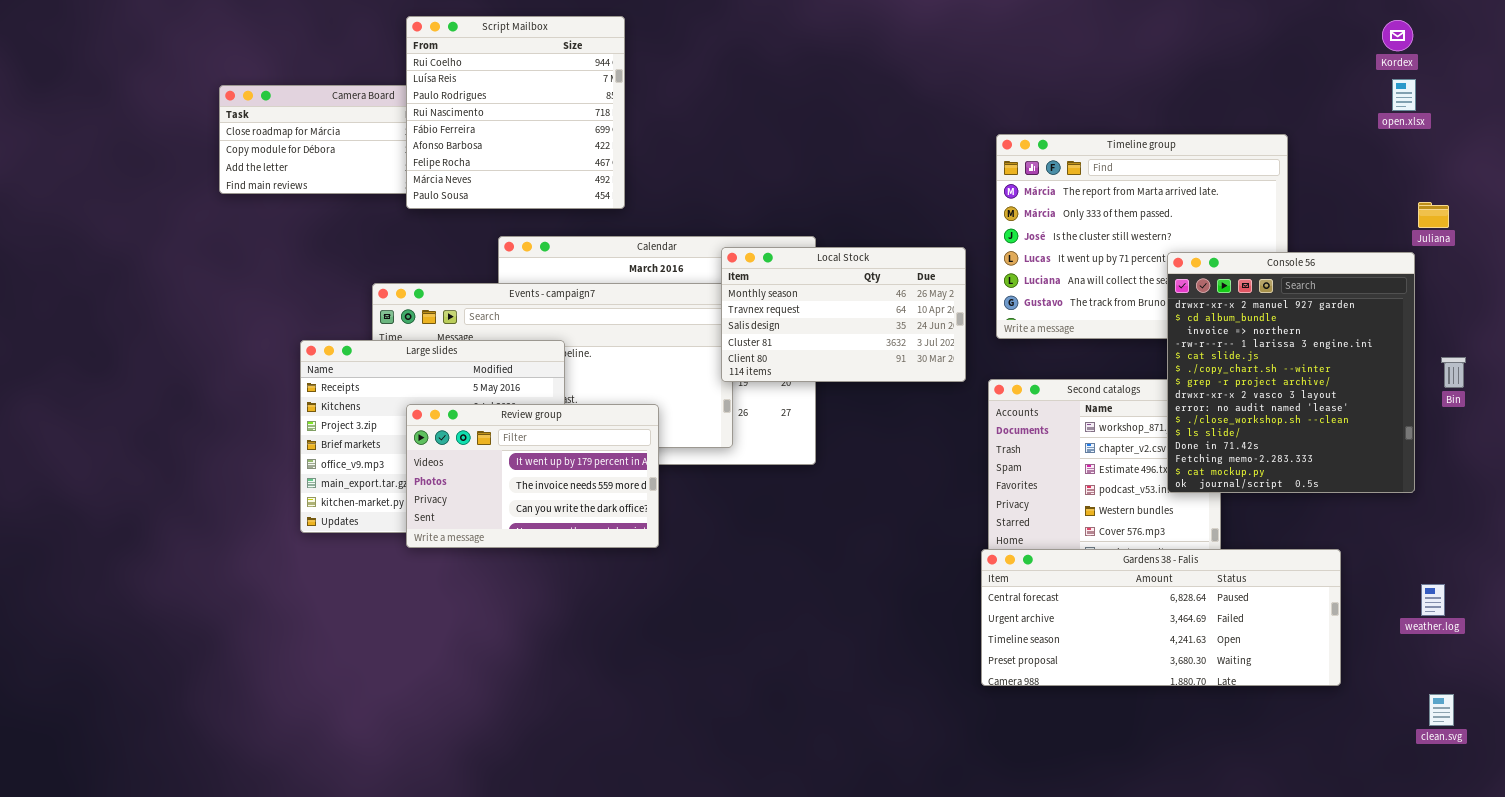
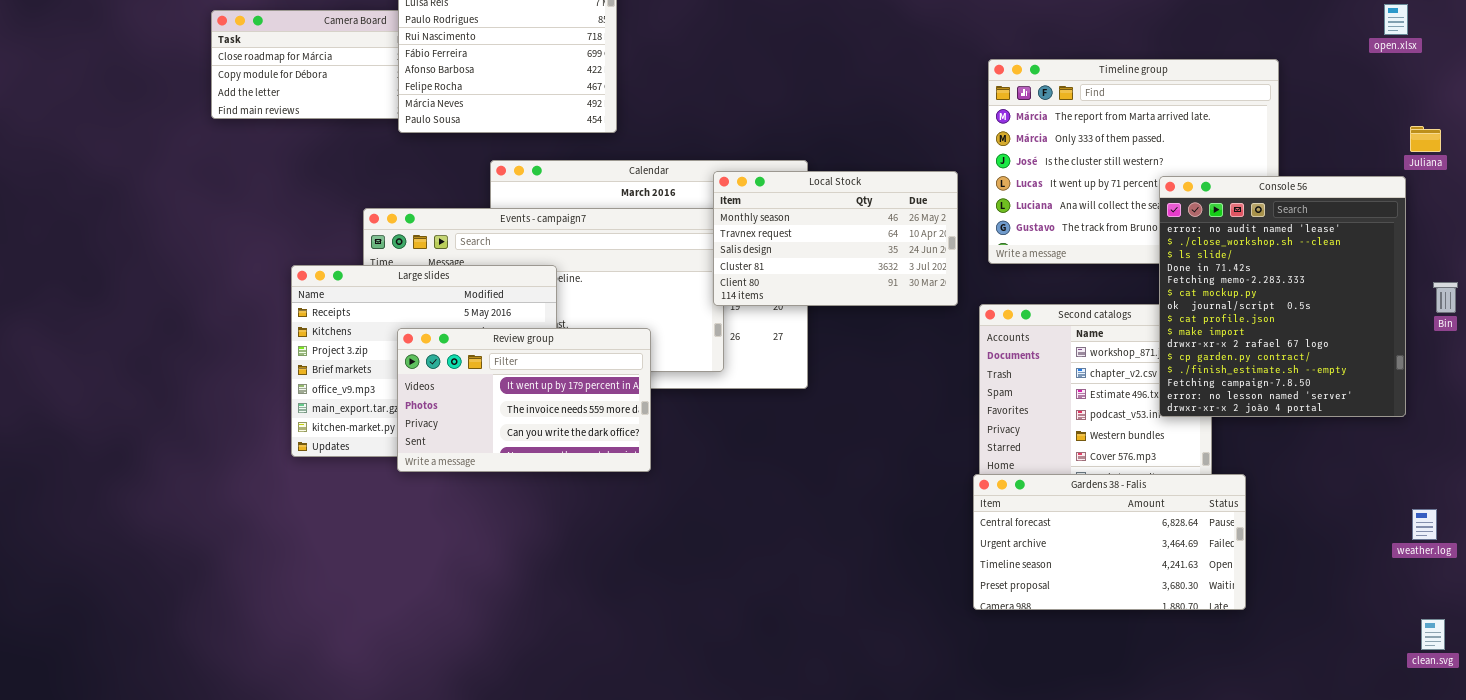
Console 56: [1167,252,1415,493] -> [1159,176,1406,417], scrolled down 8 rows
Gardens 38 - Falis: [981,549,1341,686] -> [973,474,1246,610], resized

